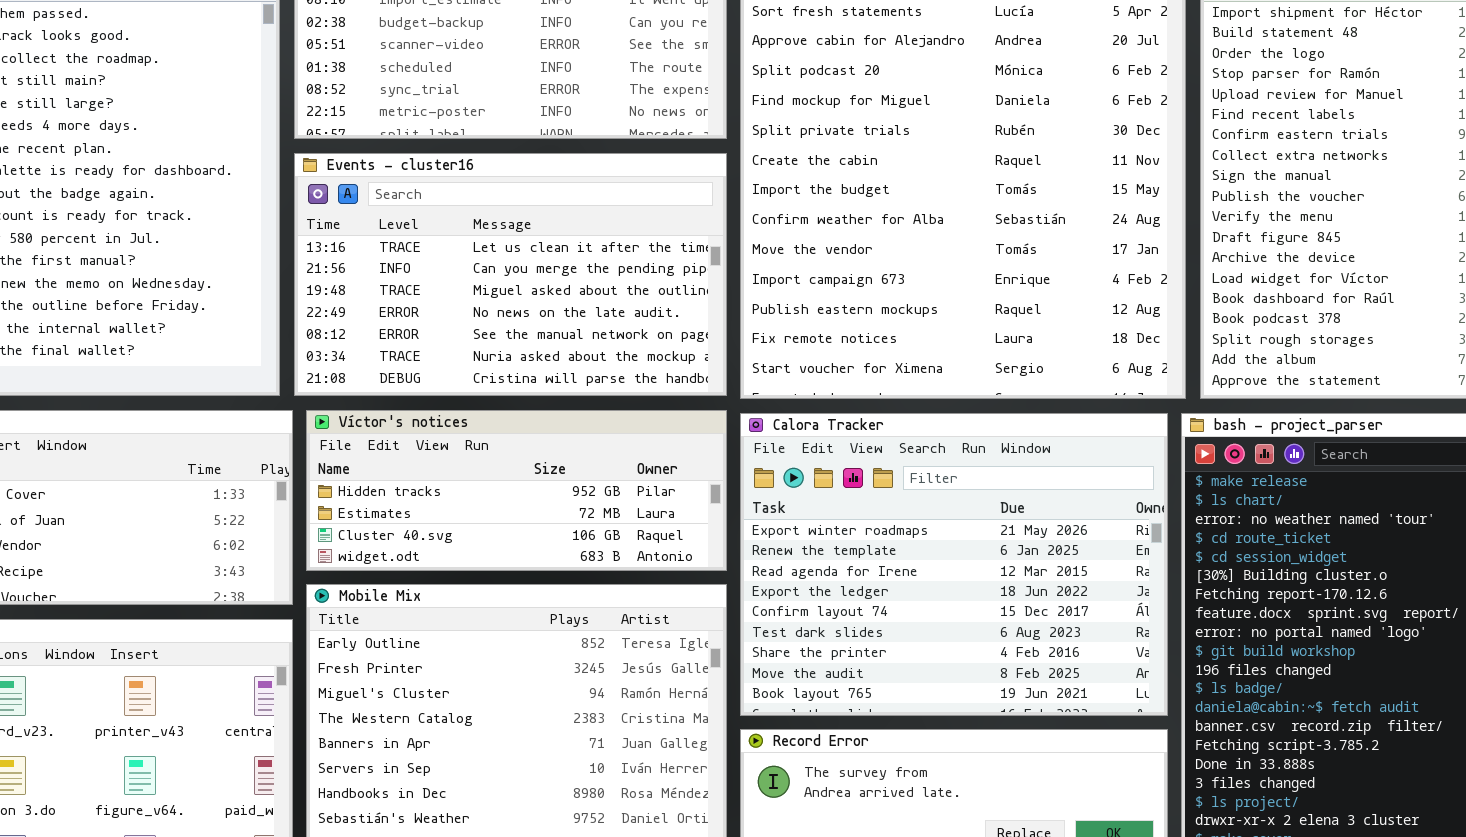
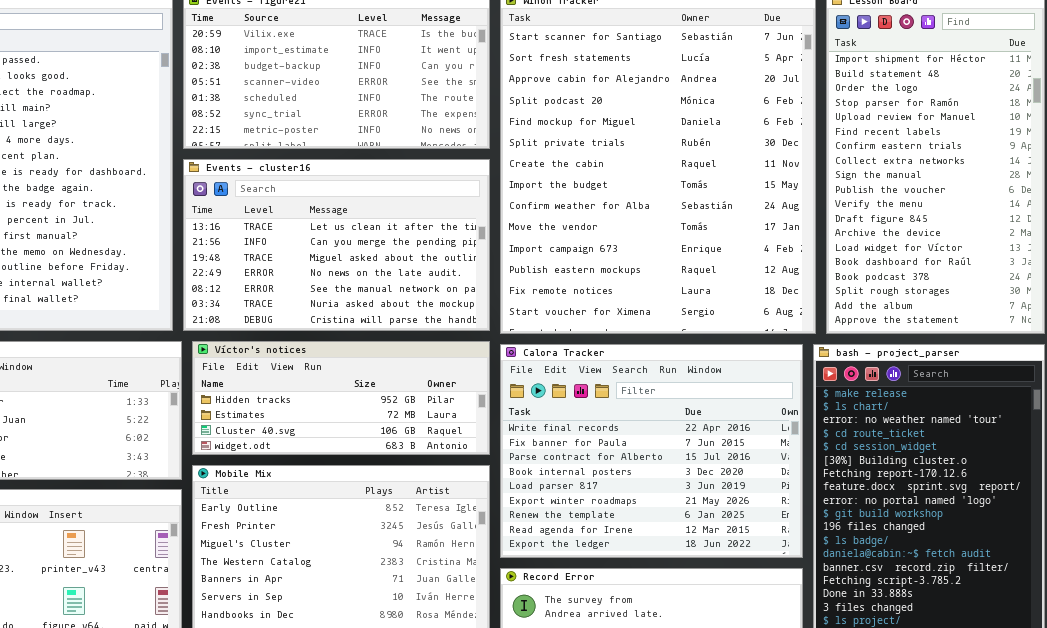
Calora Tracker: [740,413,1168,716] -> [500,344,803,558], scrolled up 5 rows

